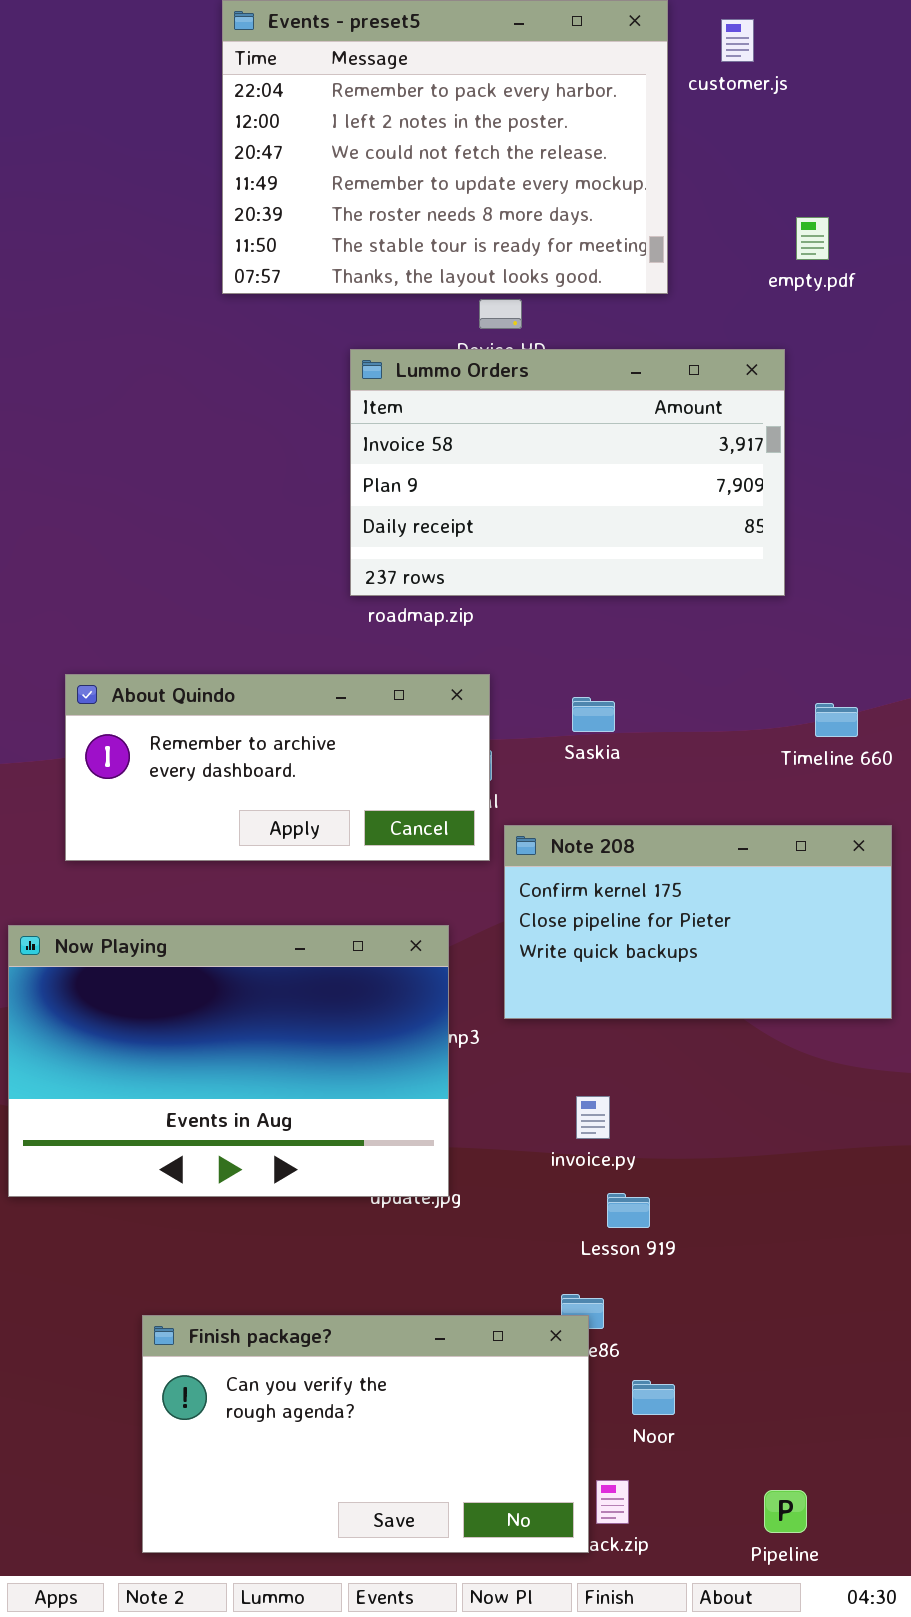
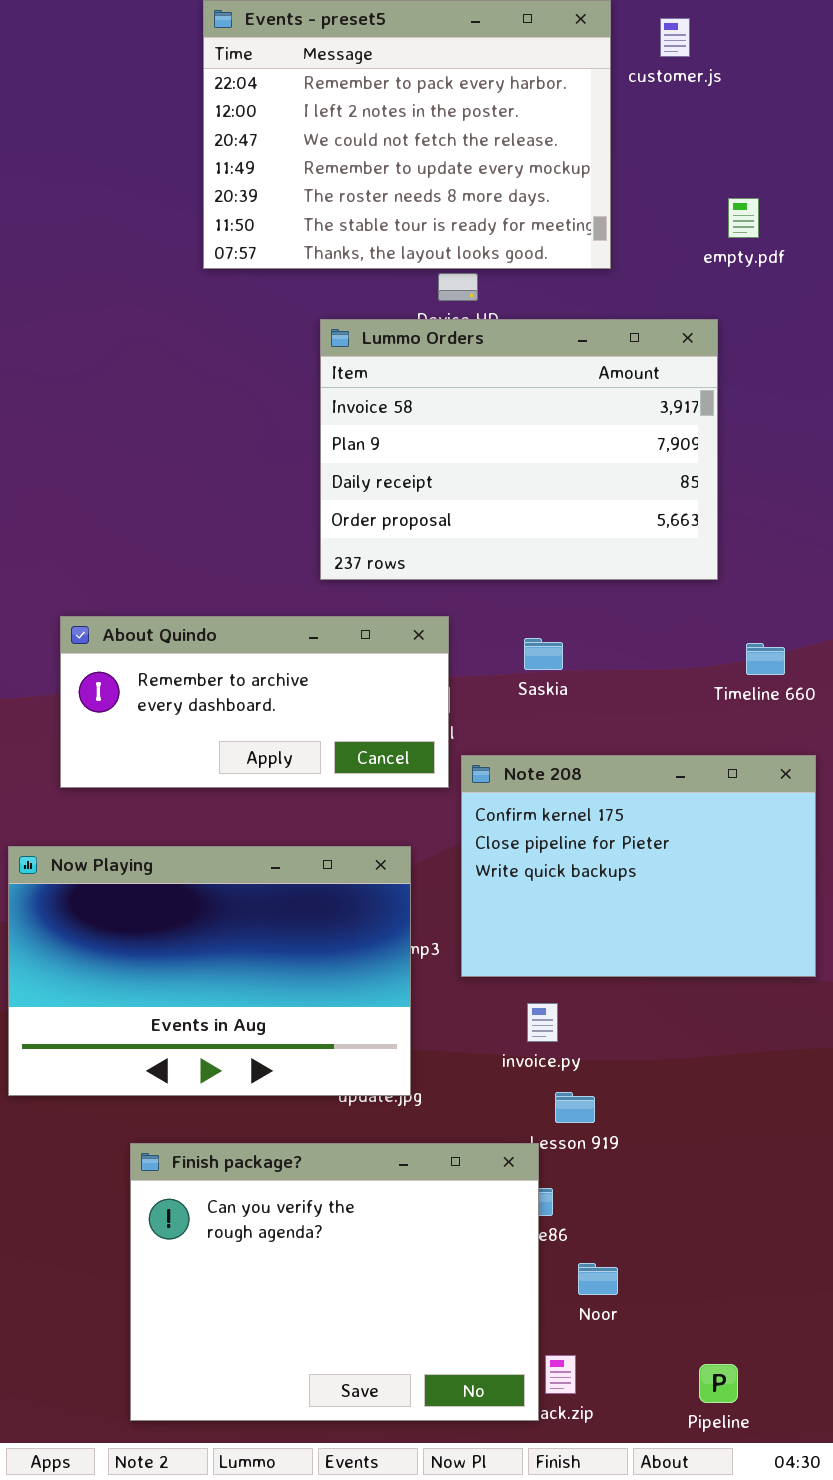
Lummo Orders: [350,349,785,596] -> [320,319,718,580], resized
Note 208: [504,825,892,1019] -> [461,755,816,977], resized
Finish package?: [142,1315,589,1553] -> [130,1143,539,1421], resized

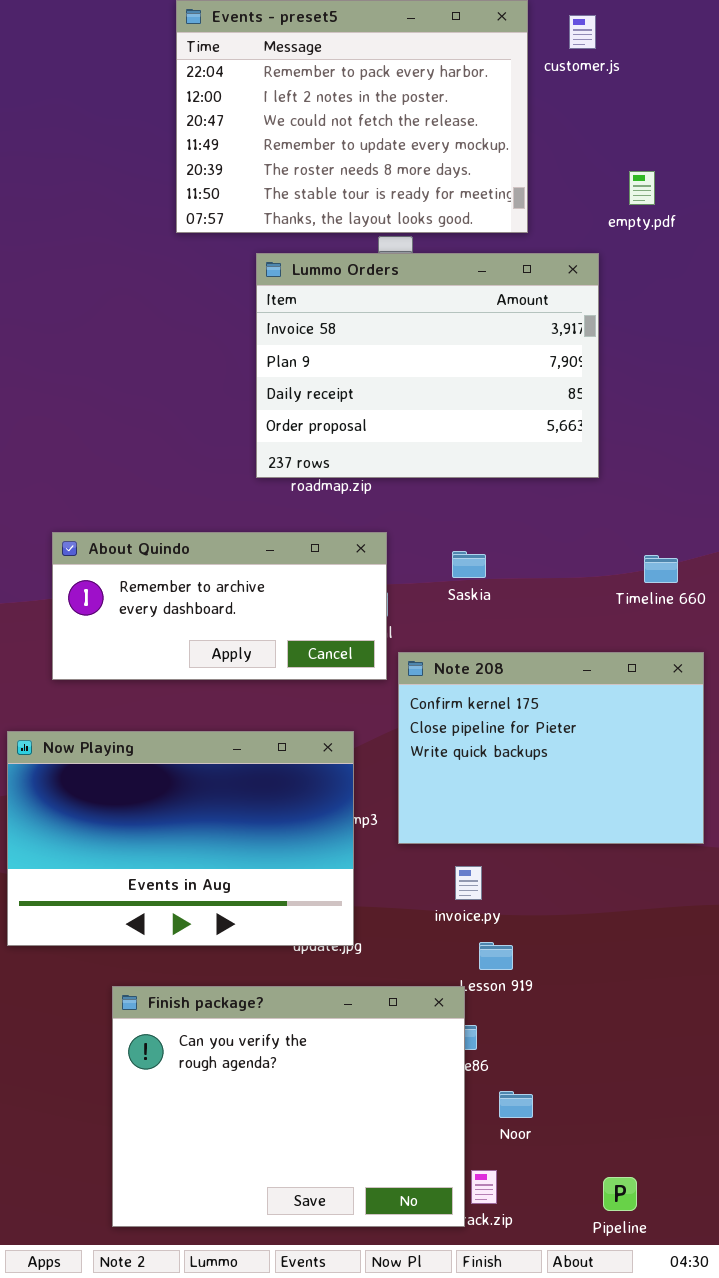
Lummo Orders: [320,319,718,580] -> [256,253,599,478], moved

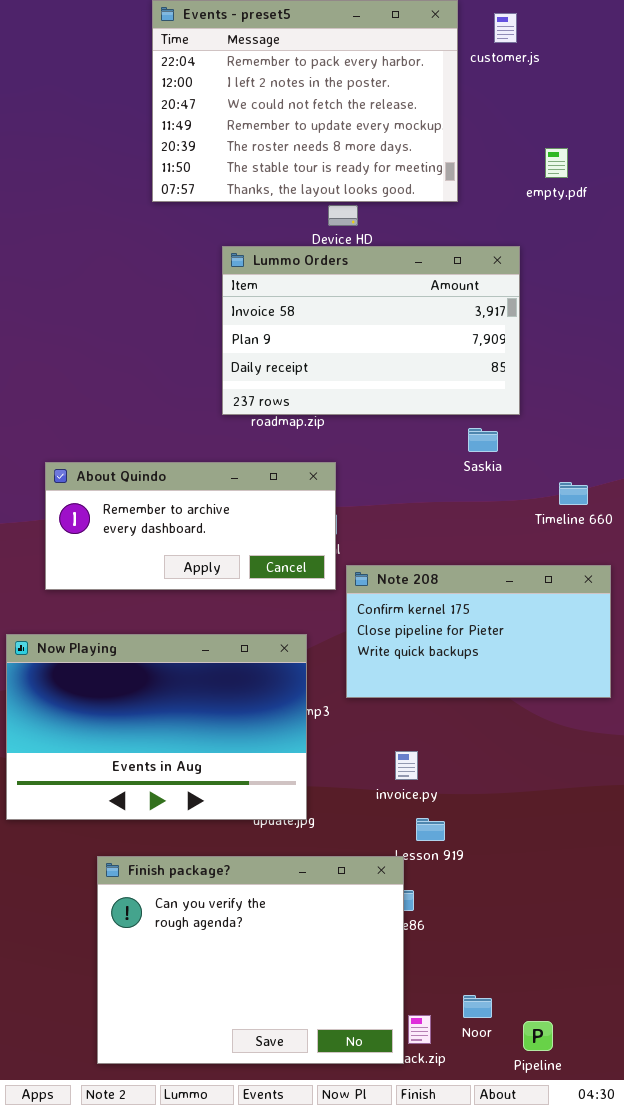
Lummo Orders: [256,253,599,478] -> [222,246,520,415], resized
Saskia: [452,551,486,578] -> [468,428,498,452], moved
Note 208: [398,652,704,844] -> [346,565,611,698], resized
Noor: [499,1091,533,1118] -> [463,995,492,1018], moved

